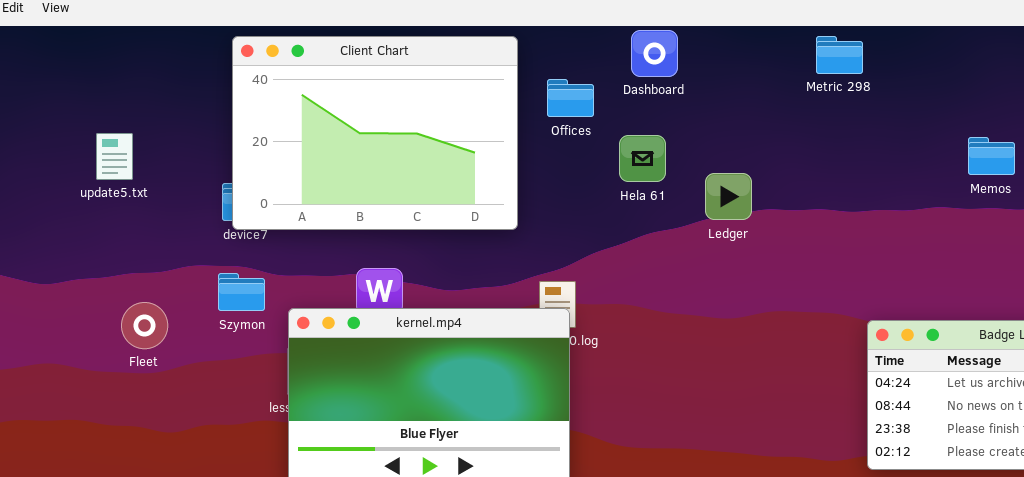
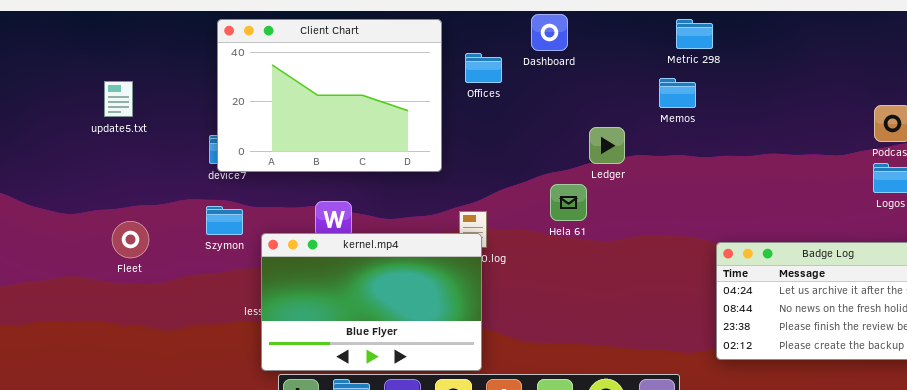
update5.txt: [96,133,133,180] -> [104,81,133,117], moved
Hela 61: [619,135,666,182] -> [550,184,587,221], moved
Memos: [968,137,1015,175] -> [659,78,696,108], moved
Fleet: [121,302,168,349] -> [112,221,149,258], moved

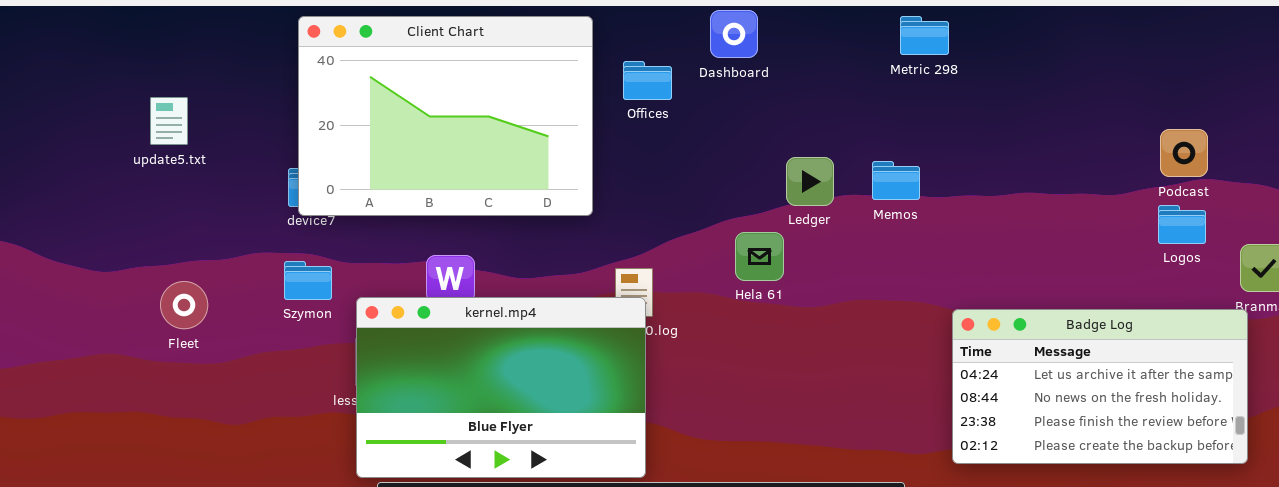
Memos: [659,78,696,108] -> [872,161,920,200], moved

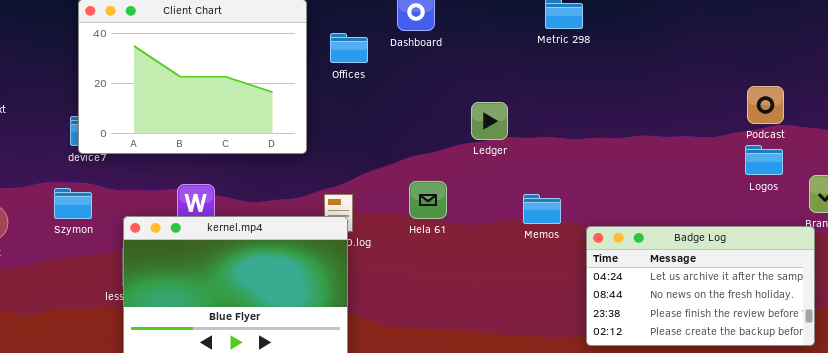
Ledger: [786,157,834,206] -> [471,102,508,140], moved
Memos: [872,161,920,200] -> [523,194,561,224], moved
Hela 61: [735,232,784,281] -> [409,181,447,219], moved
Szymon: [284,261,332,300] -> [54,188,92,219], moved

